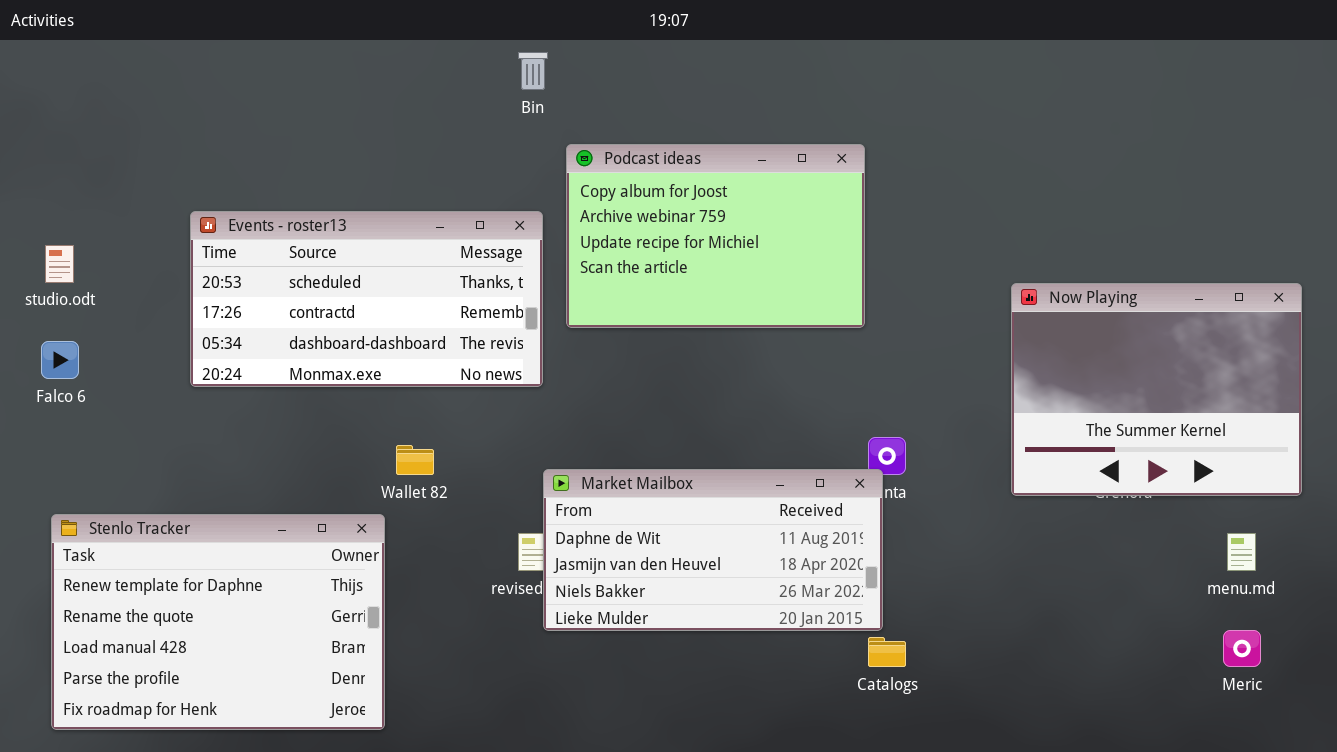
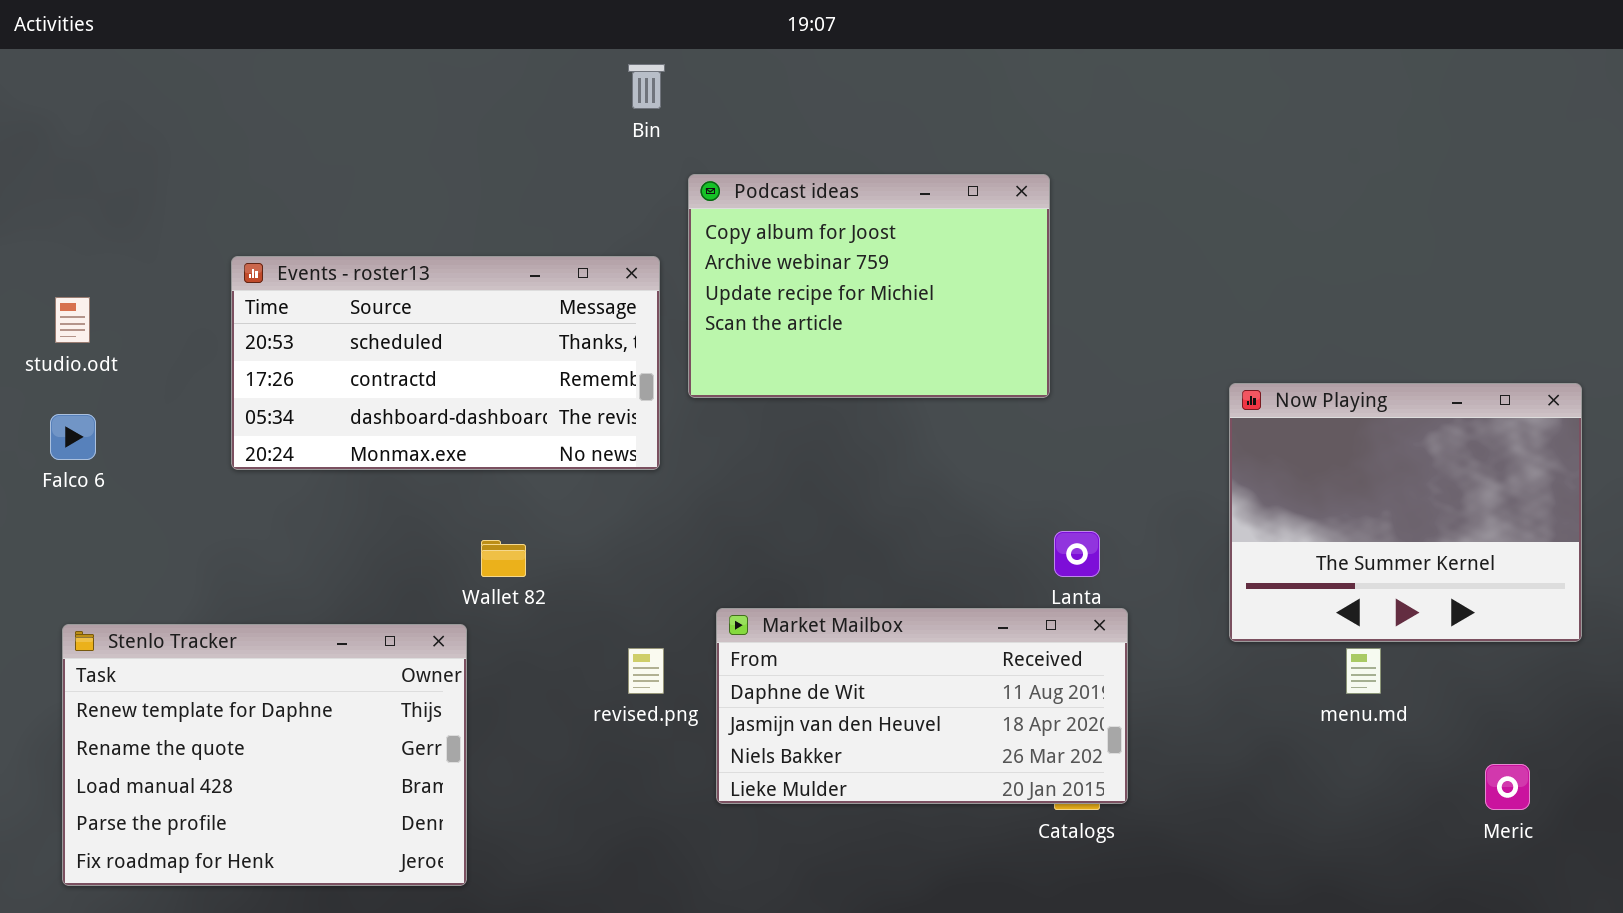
Now Playing: [1011,283,1302,496] -> [1229,383,1582,642], moved
Market Mailbox: [543,469,883,631] -> [716,608,1128,804], moved
menu.md: [1227,533,1256,571] -> [1346,648,1381,694], moved

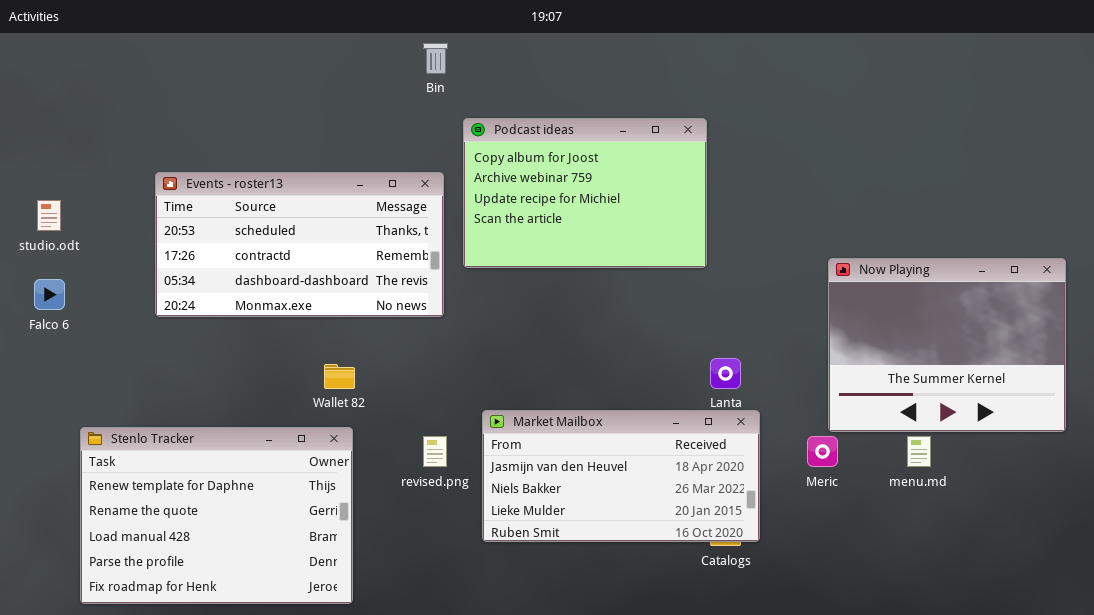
Market Mailbox: [716,608,1128,804] -> [482,410,760,542], scrolled down 1 row
Stenlo Tracker: [62,624,467,886] -> [80,427,353,604], moved
Meric: [1485,764,1530,810] -> [807,436,838,467], moved

